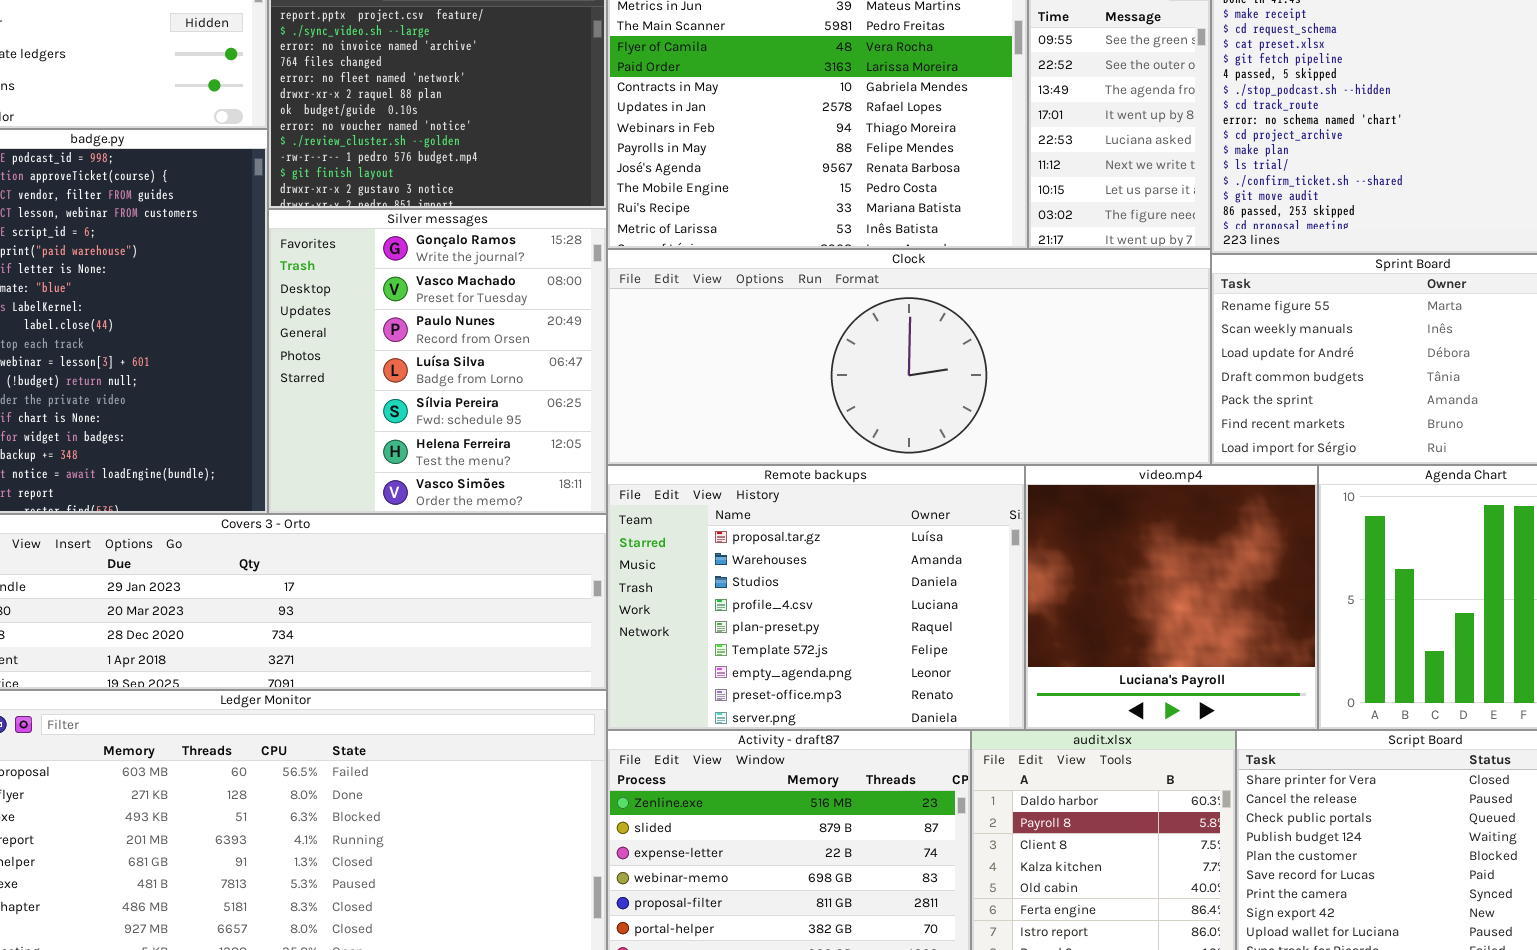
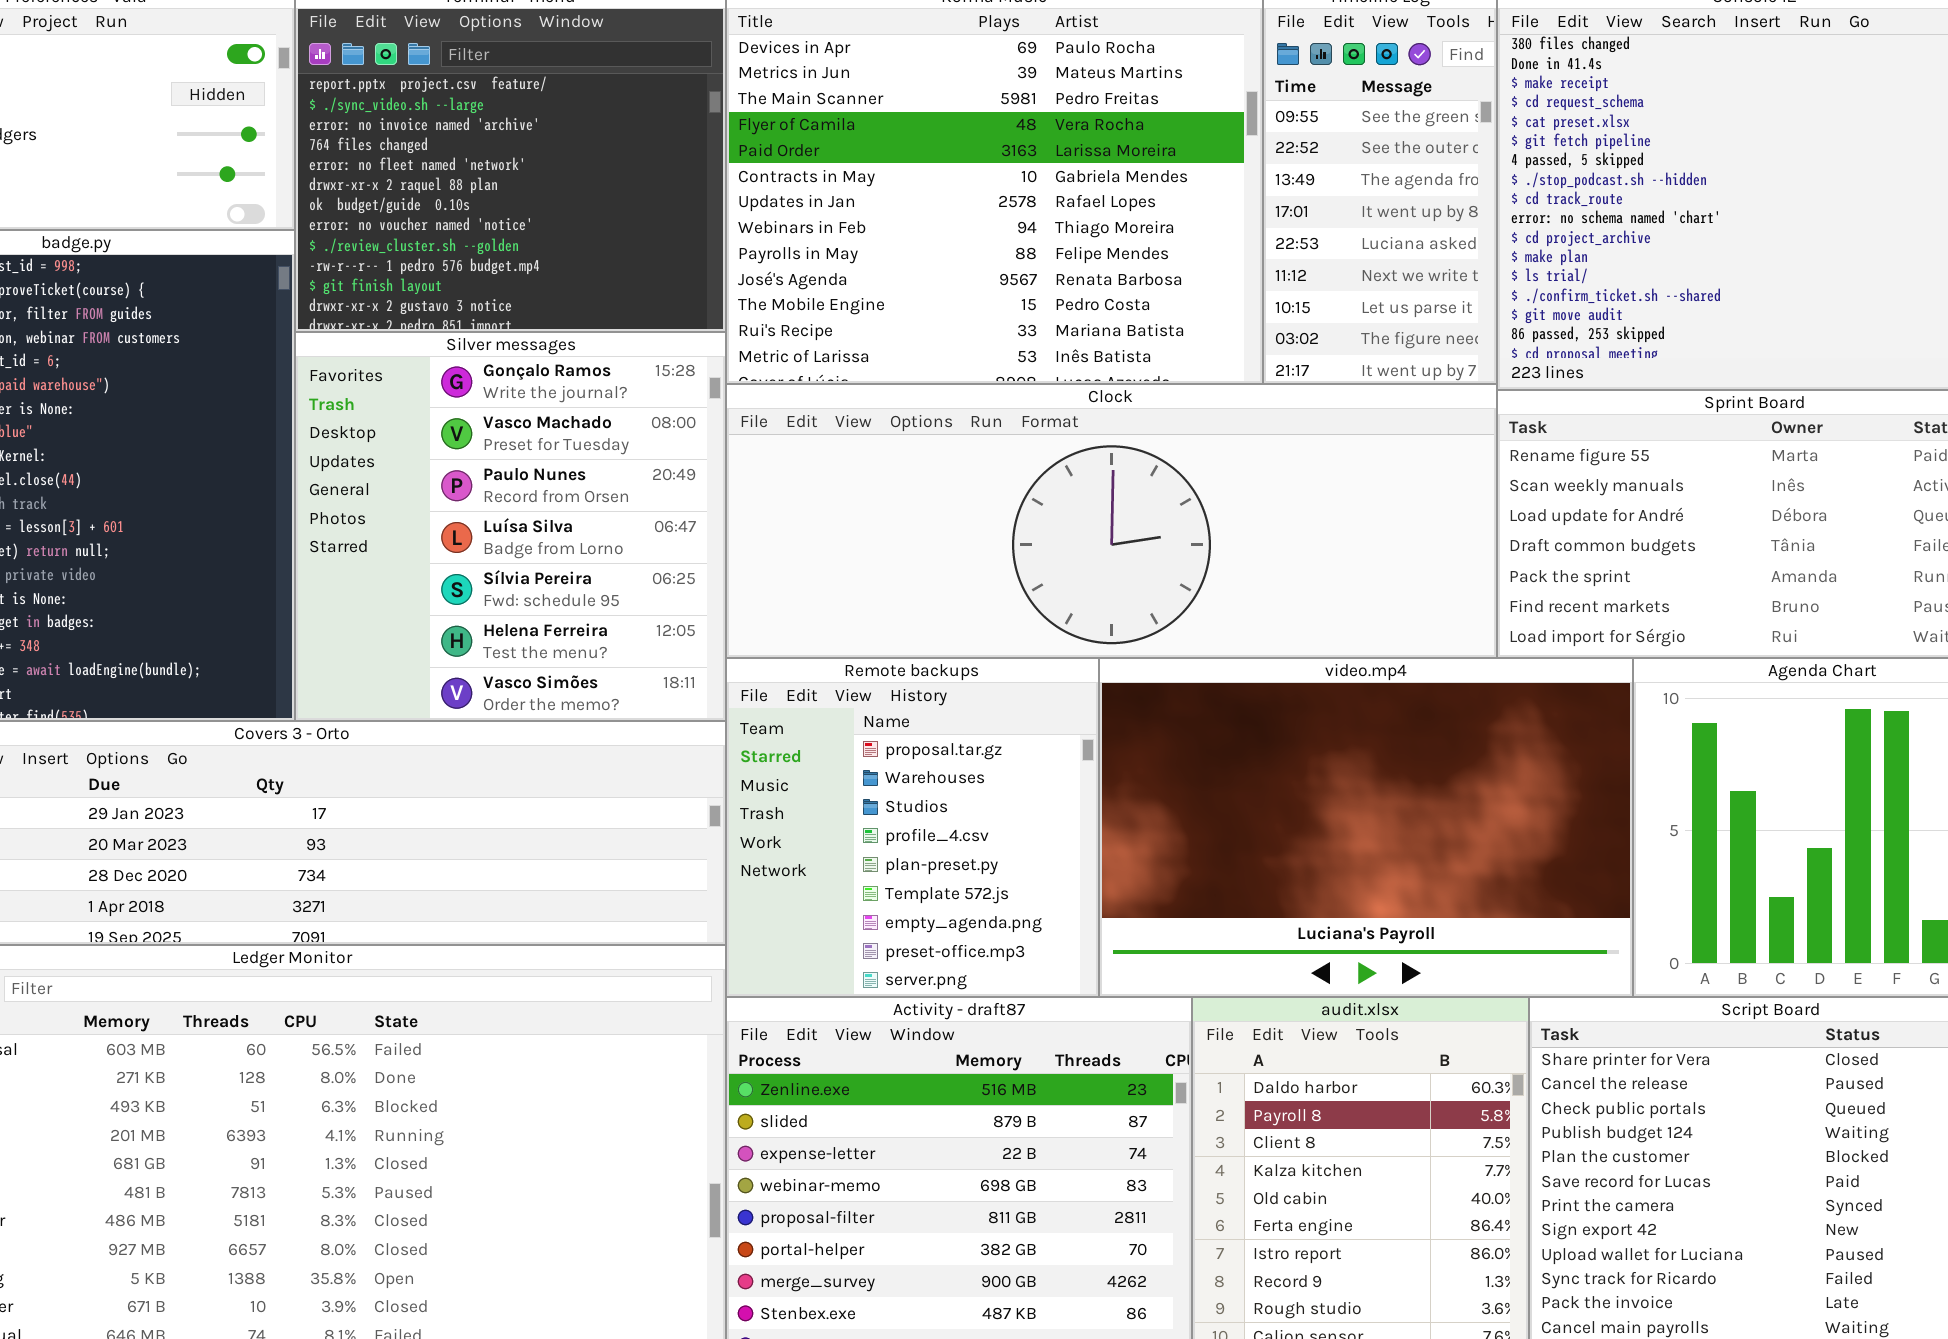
Remote backups: [607,465,1025,730] -> [726,658,1099,997], resized
video.mp4: [1025,465,1318,730] -> [1099,658,1633,997], resized

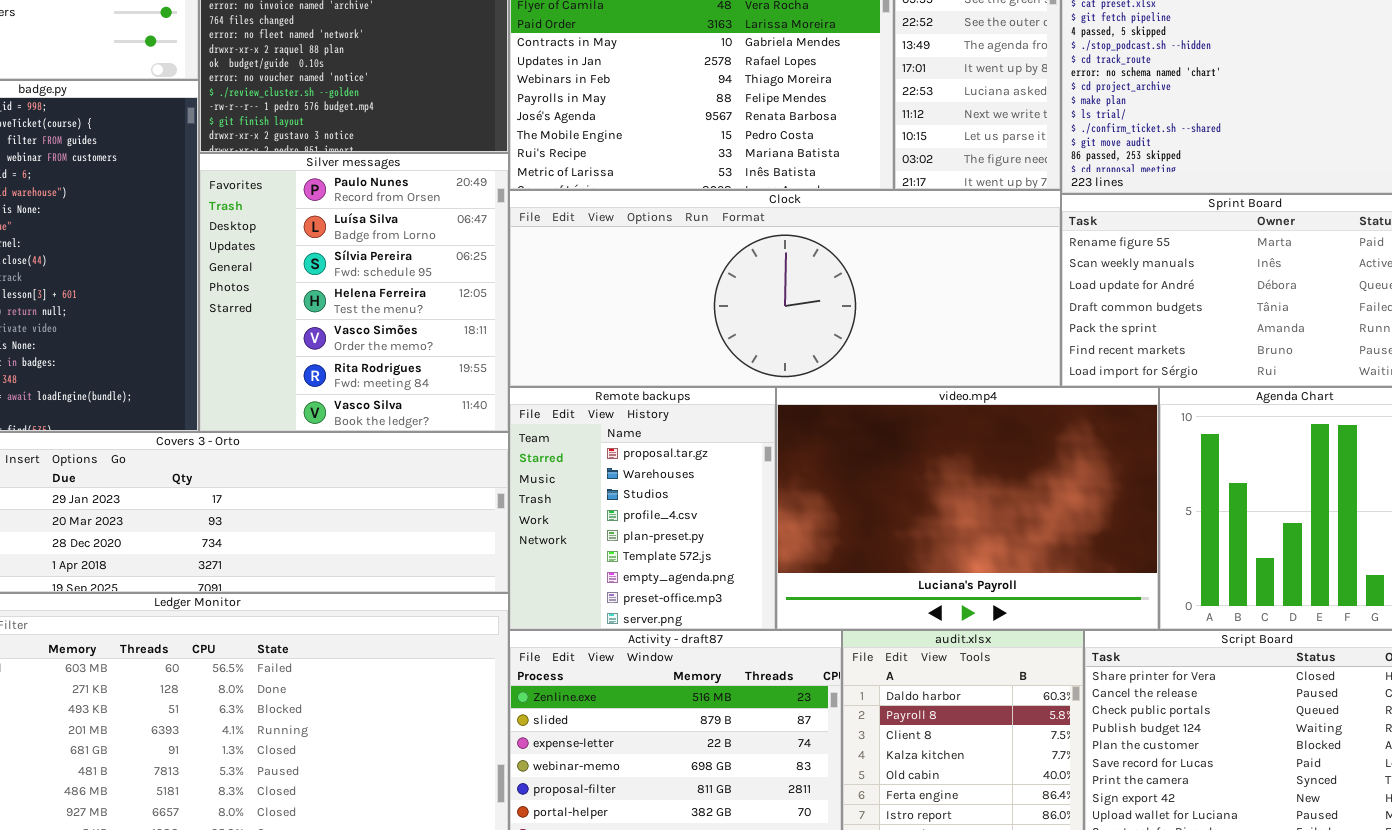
Silver messages: [295,332,726,721] -> [199,153,509,432], scrolled down 2 rows

